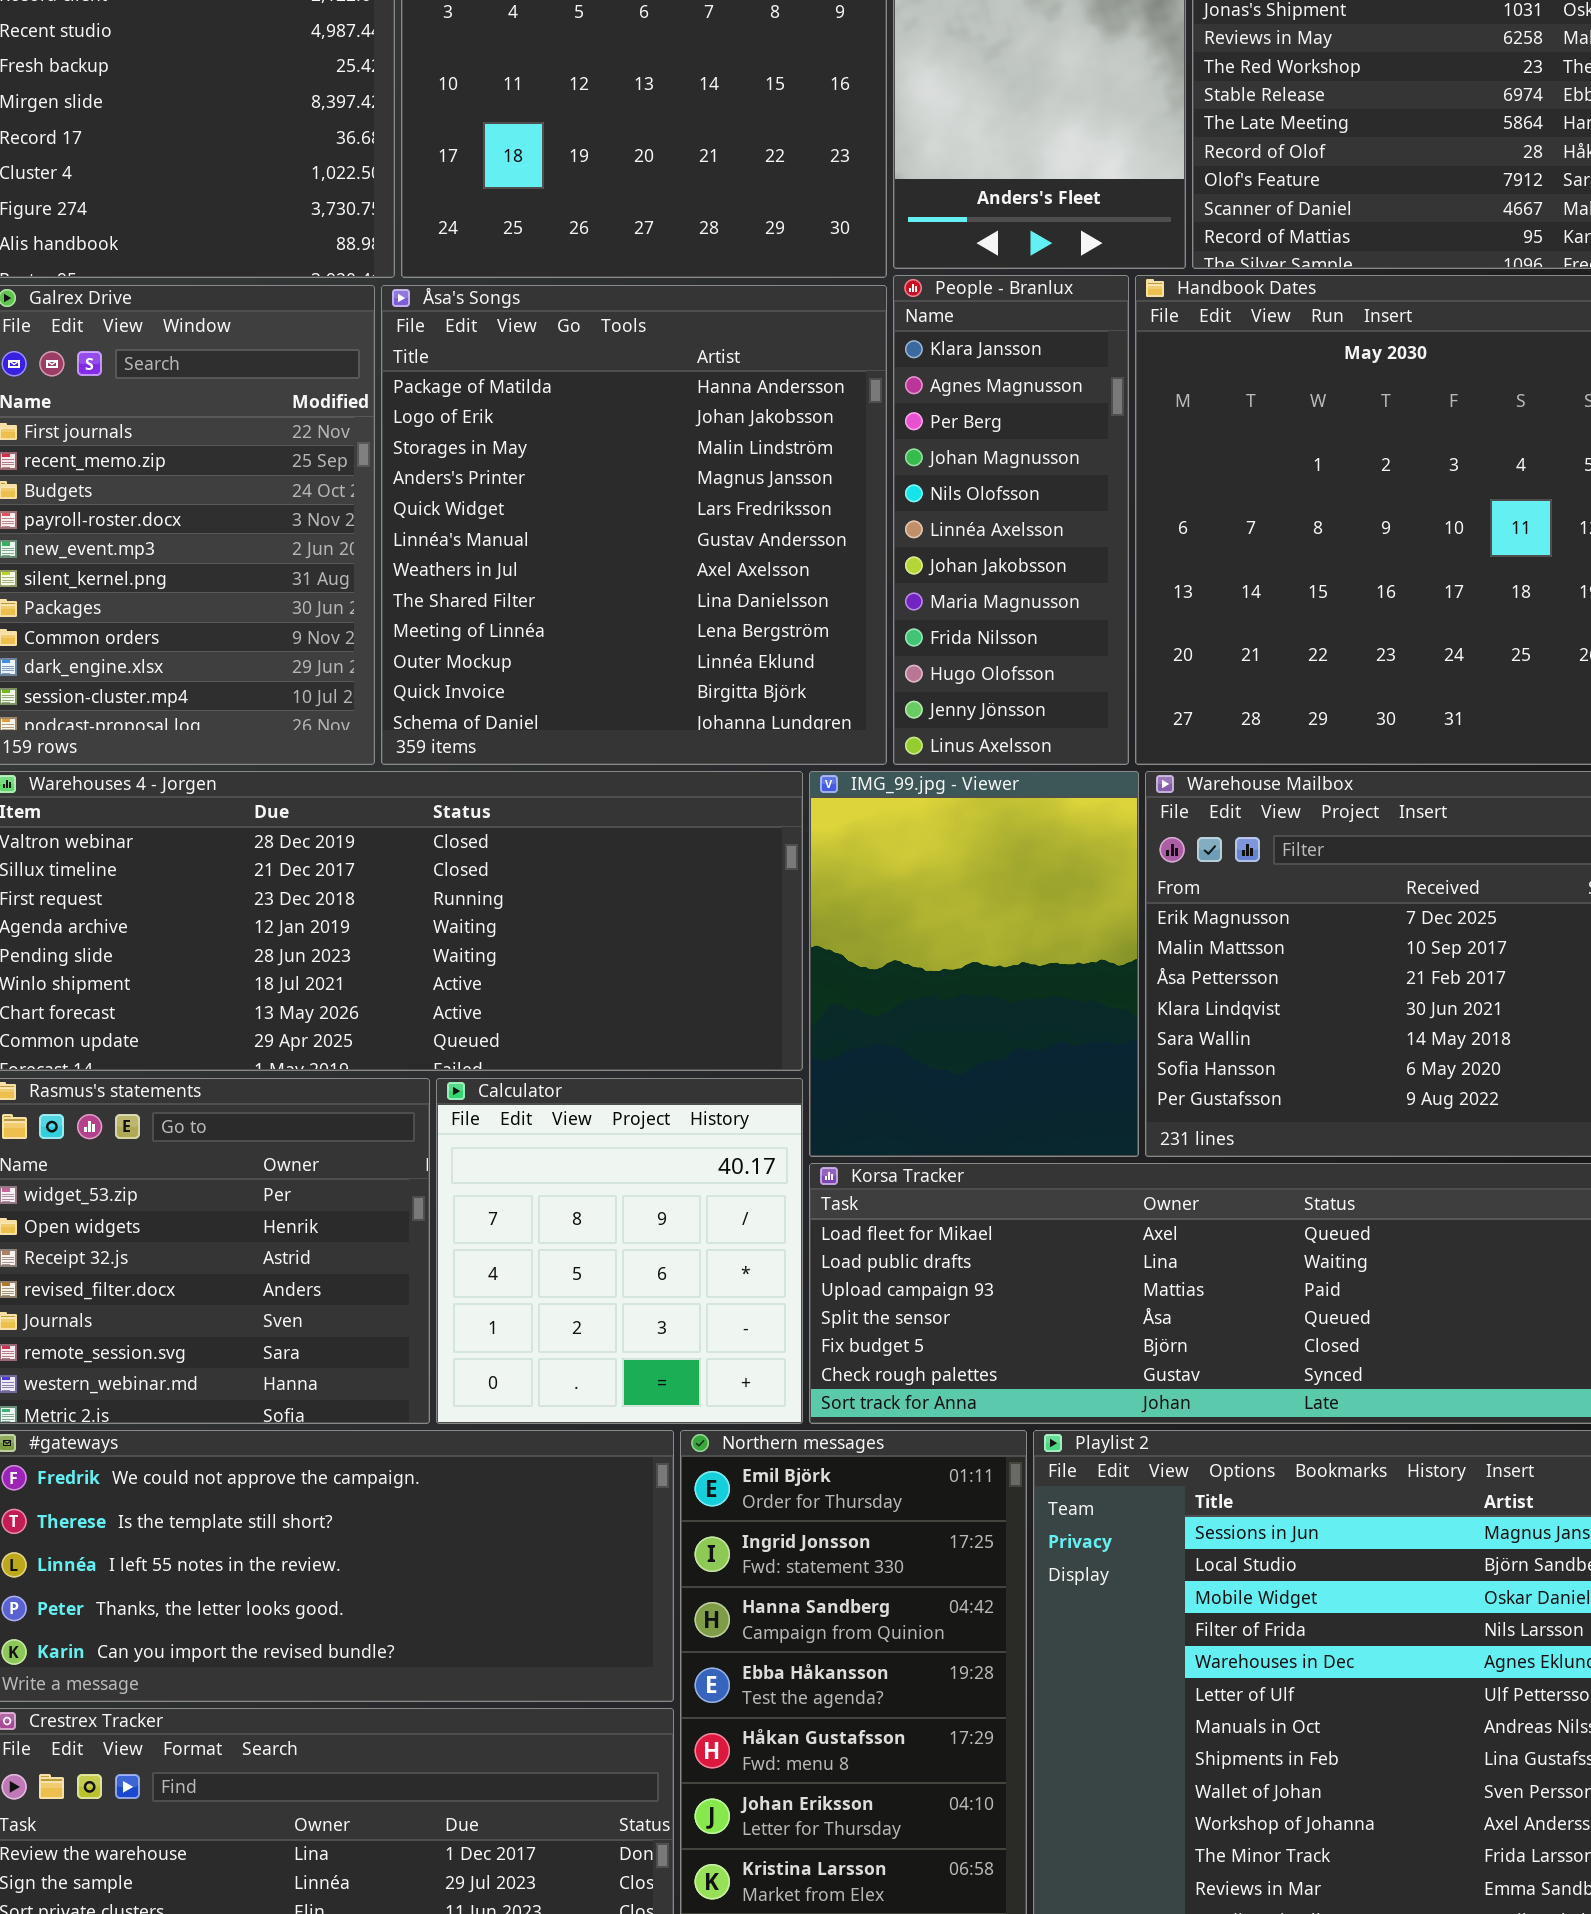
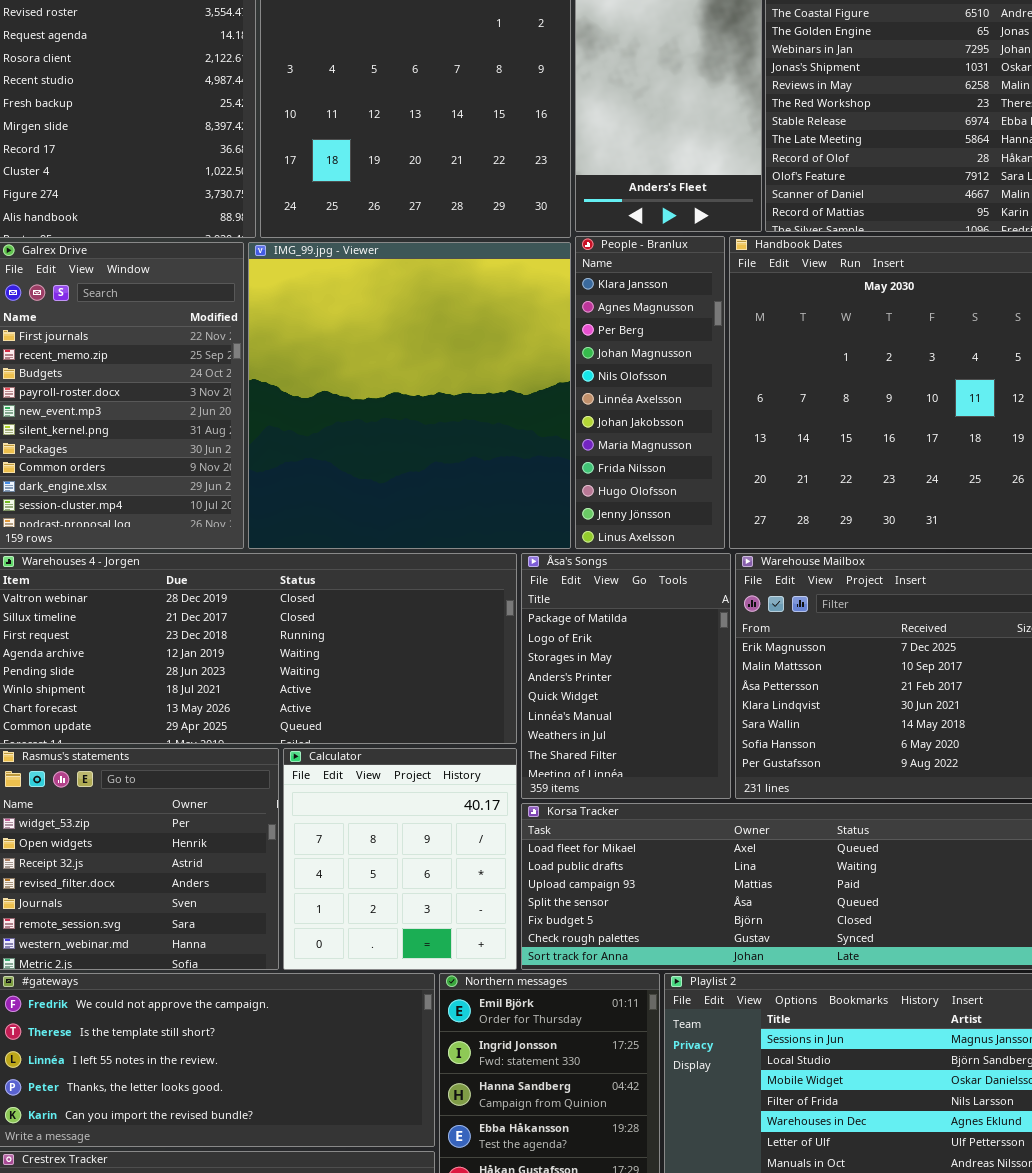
Åsa's Songs: [381,285,887,765] -> [521,553,731,799], moved, resized
IMG_99.jpg - Viewer: [809,771,1139,1157] -> [248,242,571,549], moved, resized

